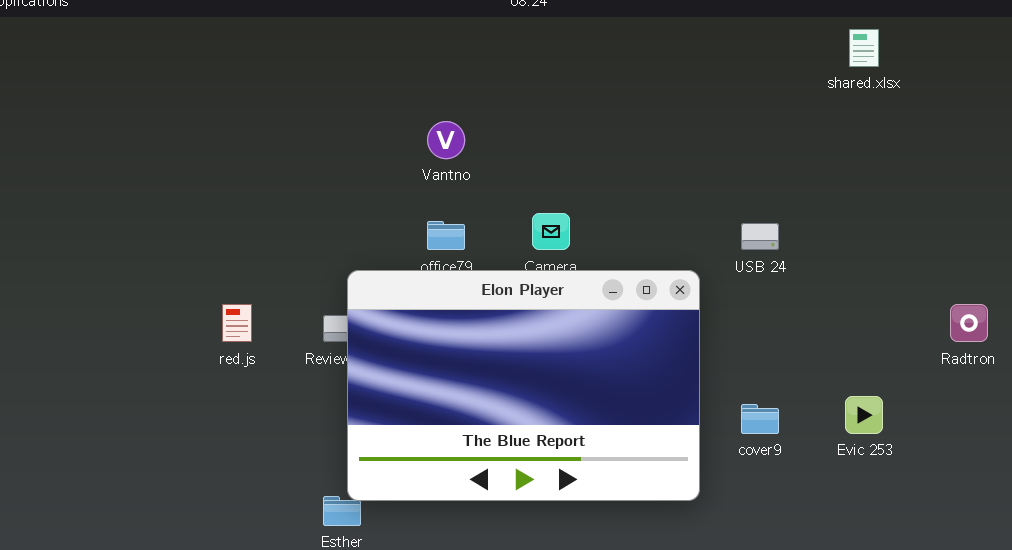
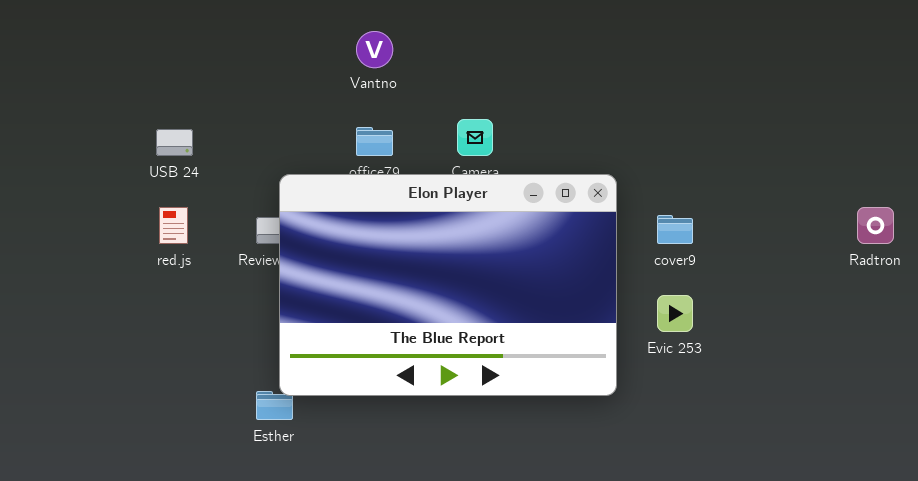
USB 24: [741,223,779,250] -> [156,129,193,156], moved
Evic 253: [845,396,883,434] -> [657,295,693,332], moved
cover9: [741,404,779,434] -> [657,215,693,244], moved

